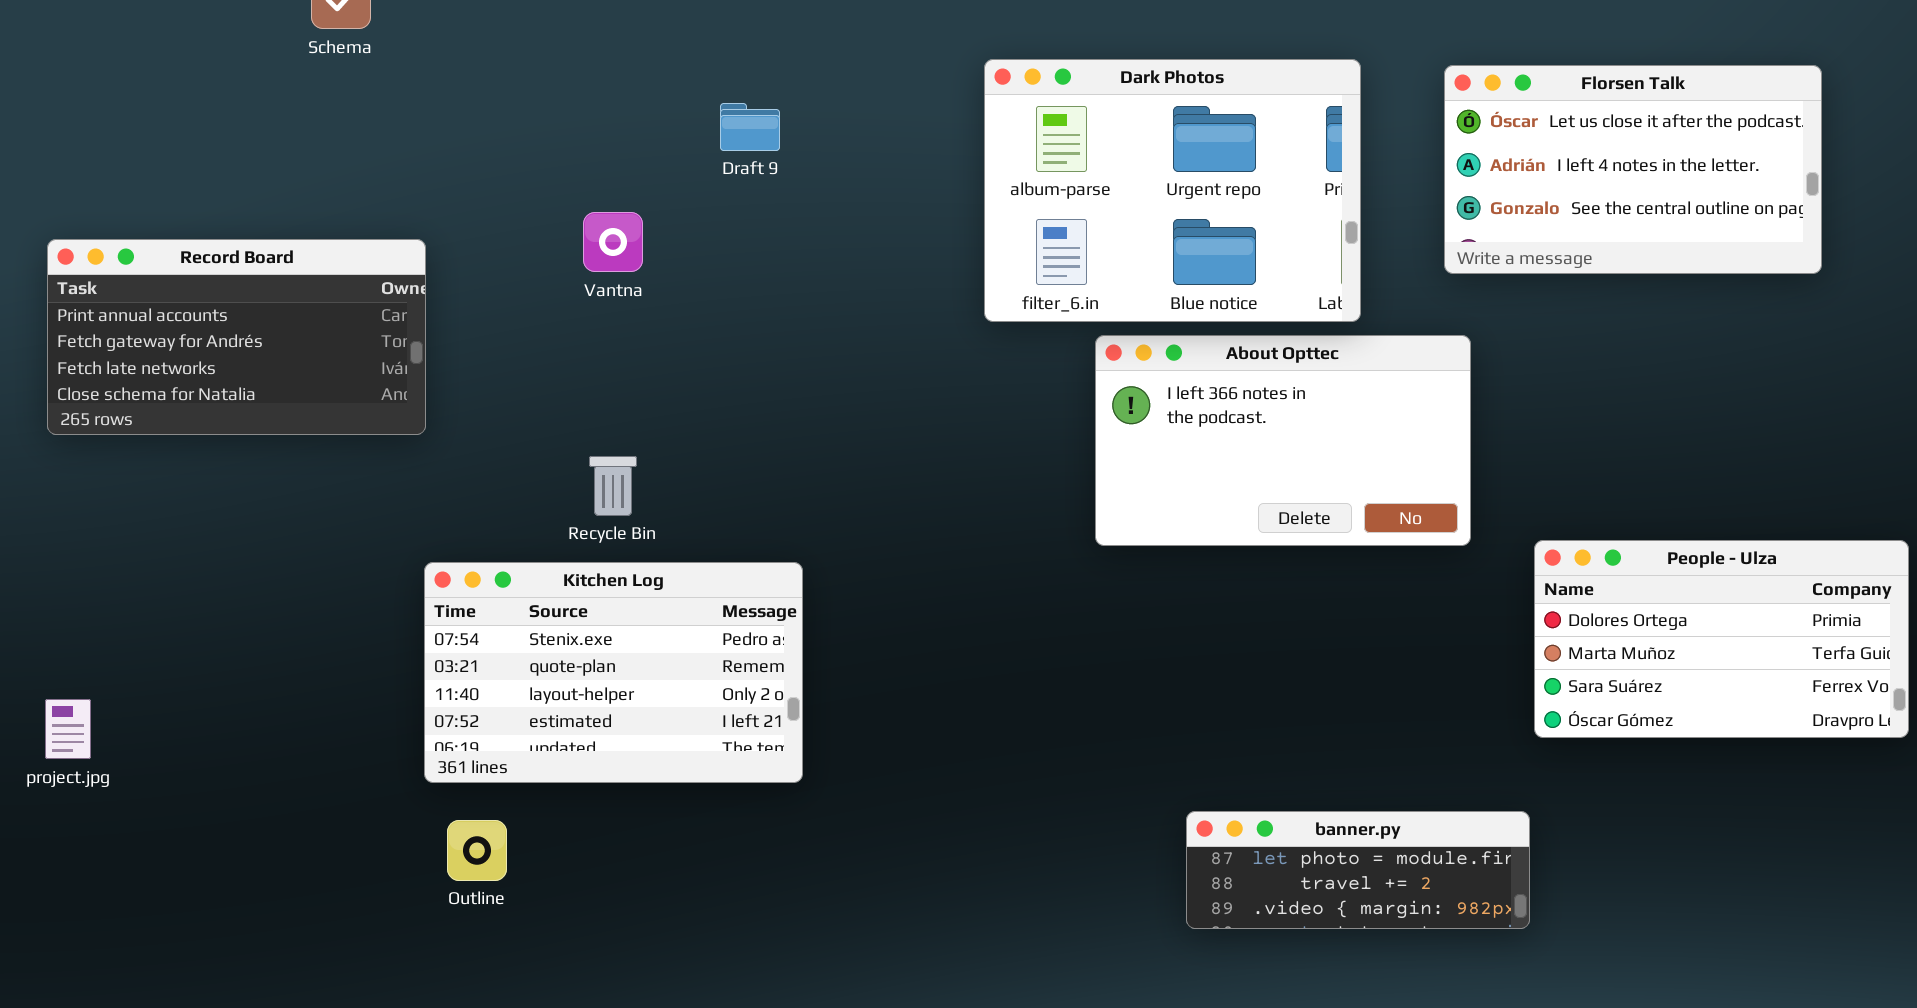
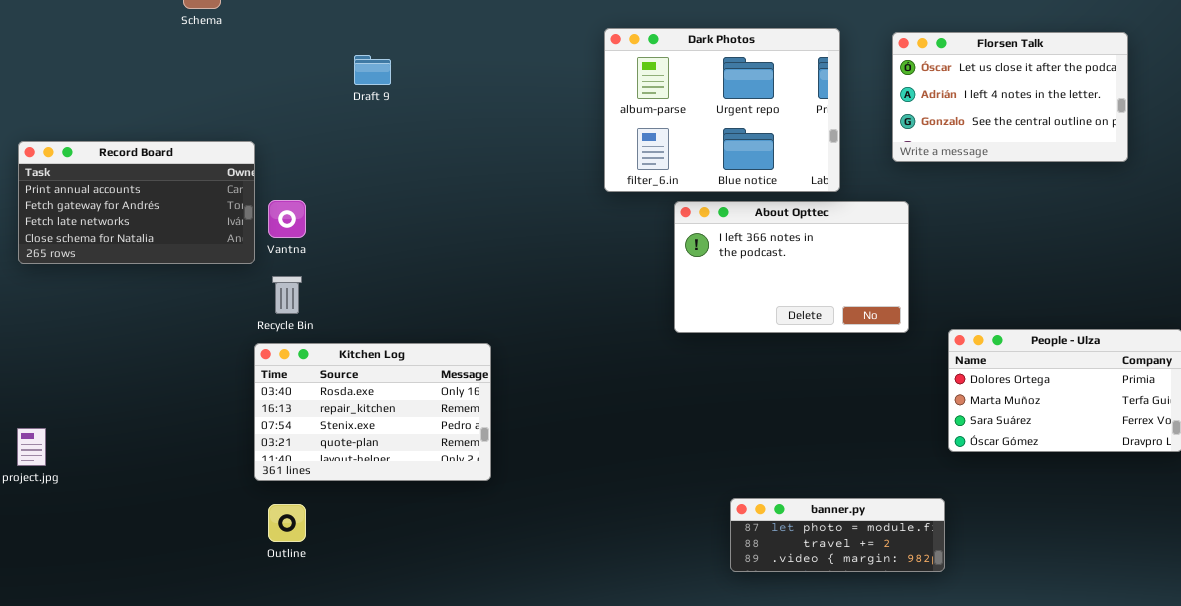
Draft 9: [720,103,780,151] -> [354,55,391,85], moved
Vantna: [583,212,643,272] -> [268,200,306,238], moved
Recycle Bin: [589,456,637,516] -> [272,276,302,314], moved
Kitchen Log: [424,562,803,783] -> [254,343,491,481], scrolled up 2 rows

